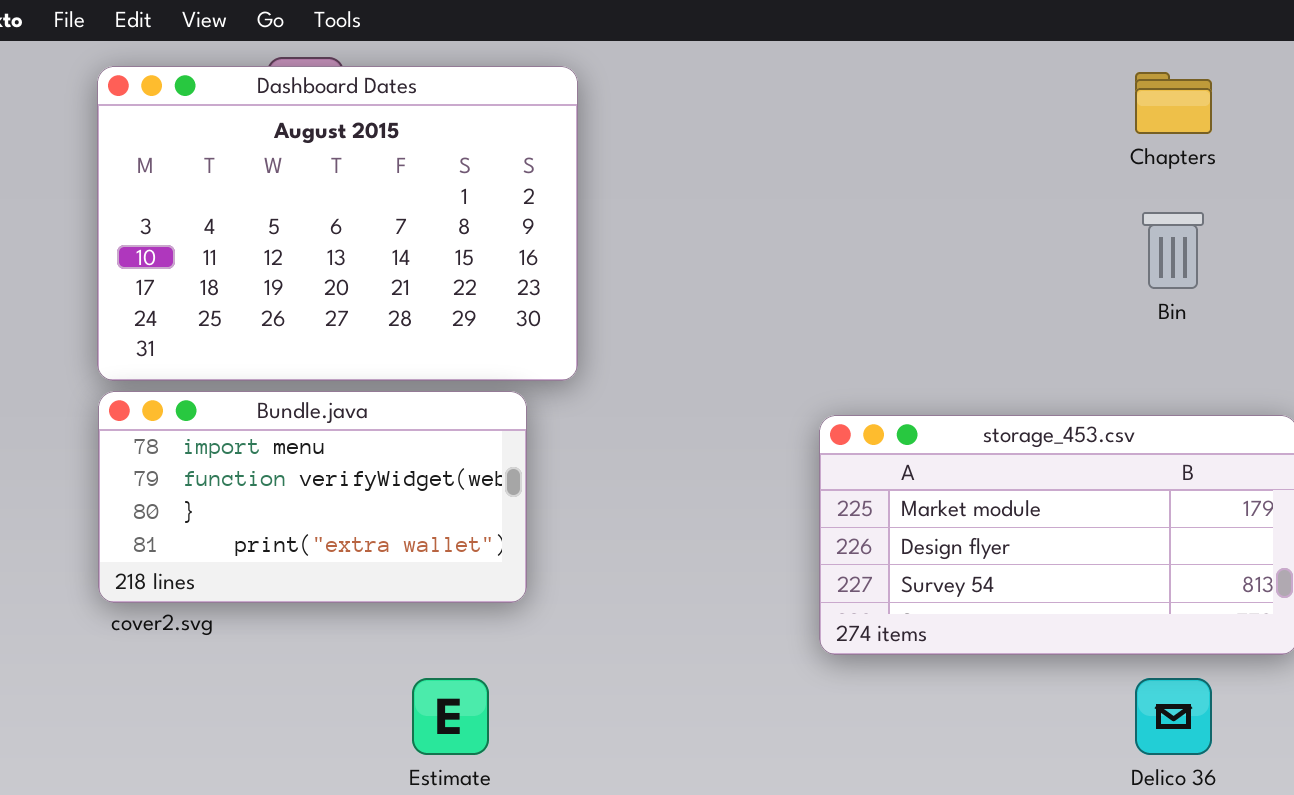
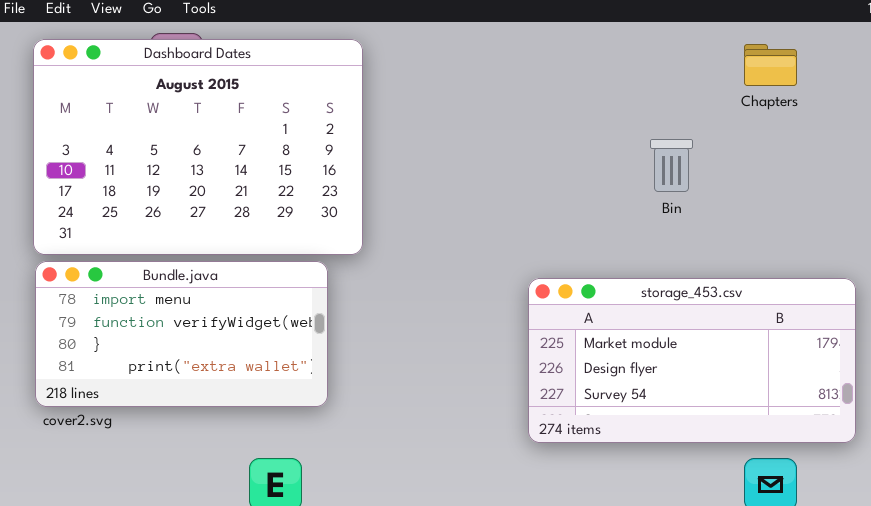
Bin: [1142,212,1204,289] -> [650,139,693,192], moved

